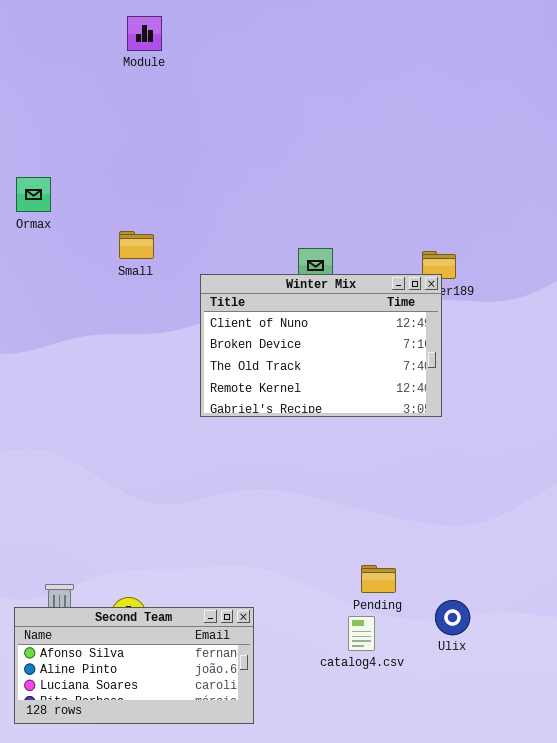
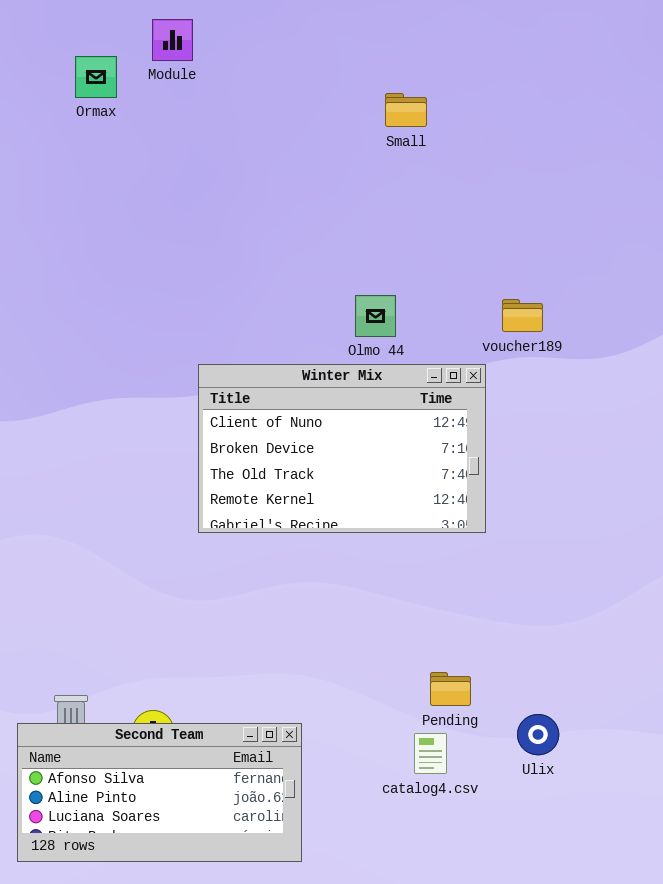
Ormax: [16,177,51,212] -> [75,56,117,98], moved
Small: [119,231,154,259] -> [385,93,427,127], moved
Winter Mix: [200,274,442,417] -> [198,364,486,533], moved

